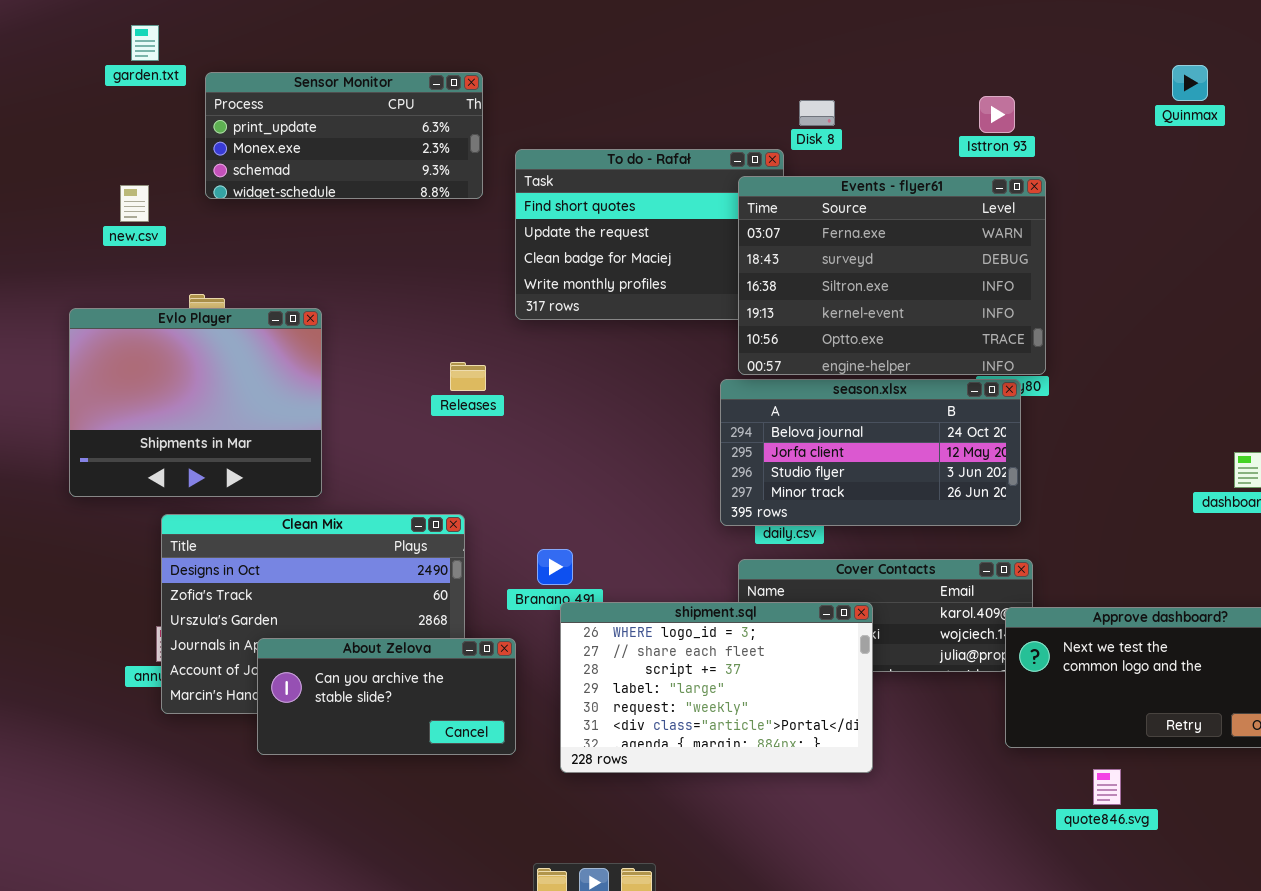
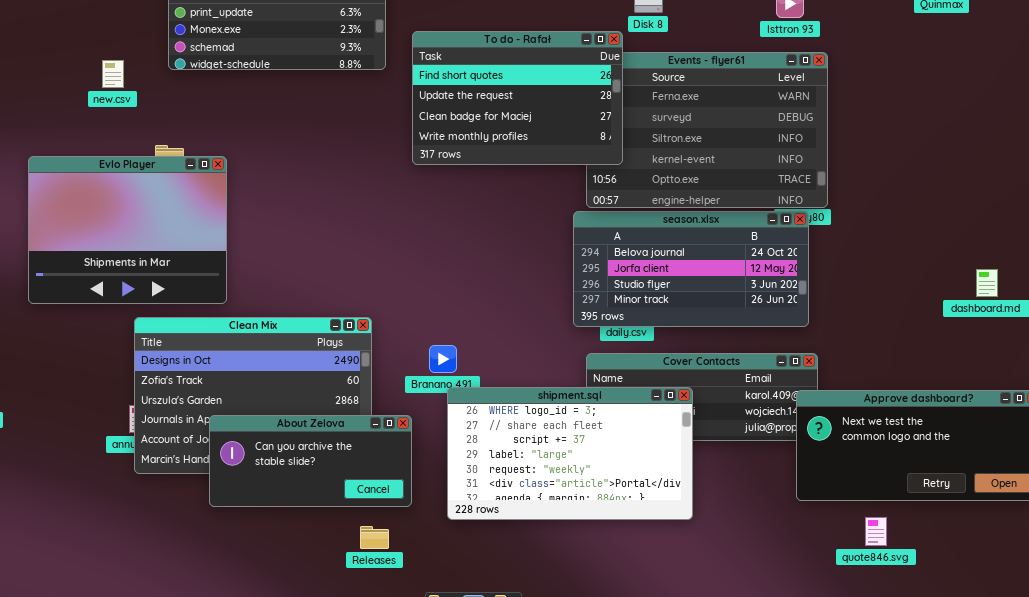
To do - Rafał: [515,149,784,320] -> [412,31,623,165], raised
Evlo Player: [69,308,322,497] -> [28,156,227,304], moved
Releases: [450,362,486,391] -> [360,526,389,549], moved

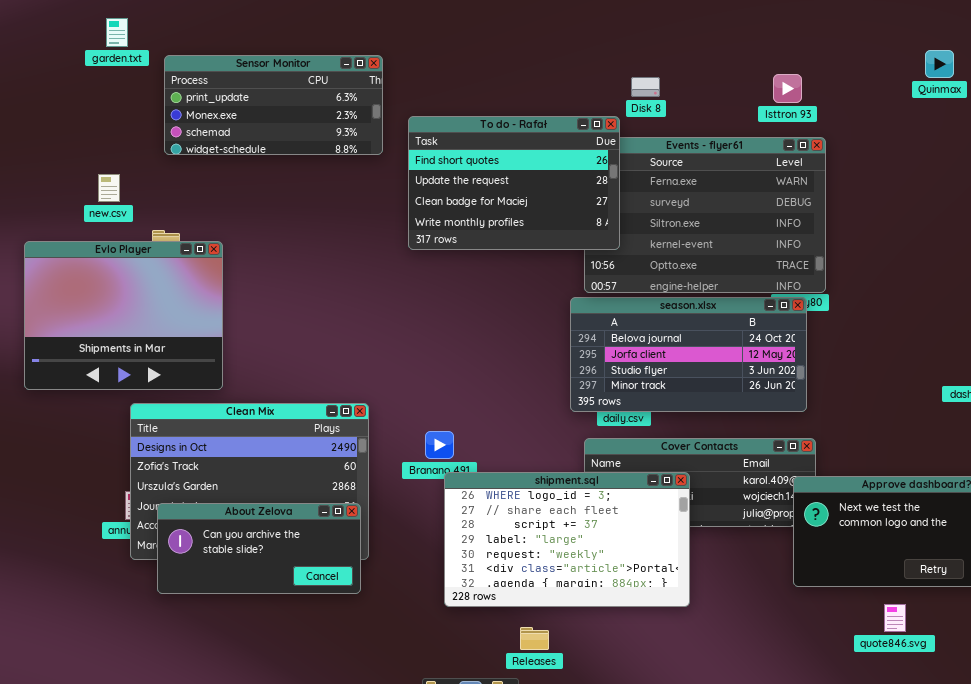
new.csv: [102,60,124,88] -> [98,174,120,202], moved
About Zelova: [209,415,412,507] -> [157,503,361,594], moved
quote846.svg: [865,517,887,546] -> [884,604,906,632], moved
Releases: [360,526,389,549] -> [520,627,549,650], moved

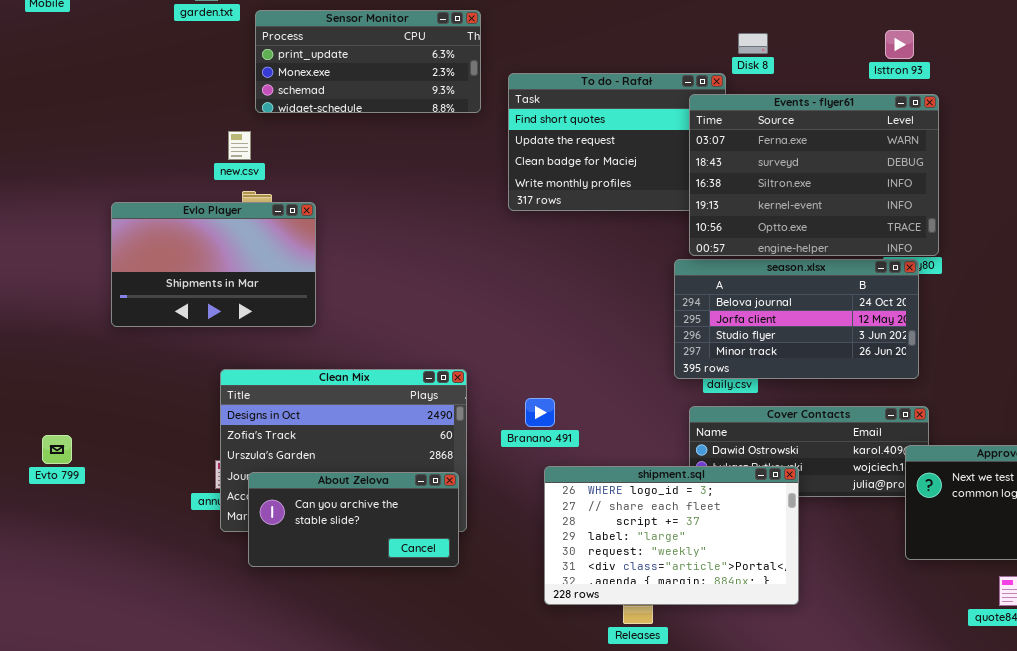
Events - flyer61: [584,137,826,293] -> [689,94,939,256], raised
new.csv: [98,174,120,202] -> [228,131,251,160], moved
Evlo Player: [24,241,223,390] -> [111,202,316,327], resized
shipment.sql: [444,472,690,607] -> [544,466,799,605], moved

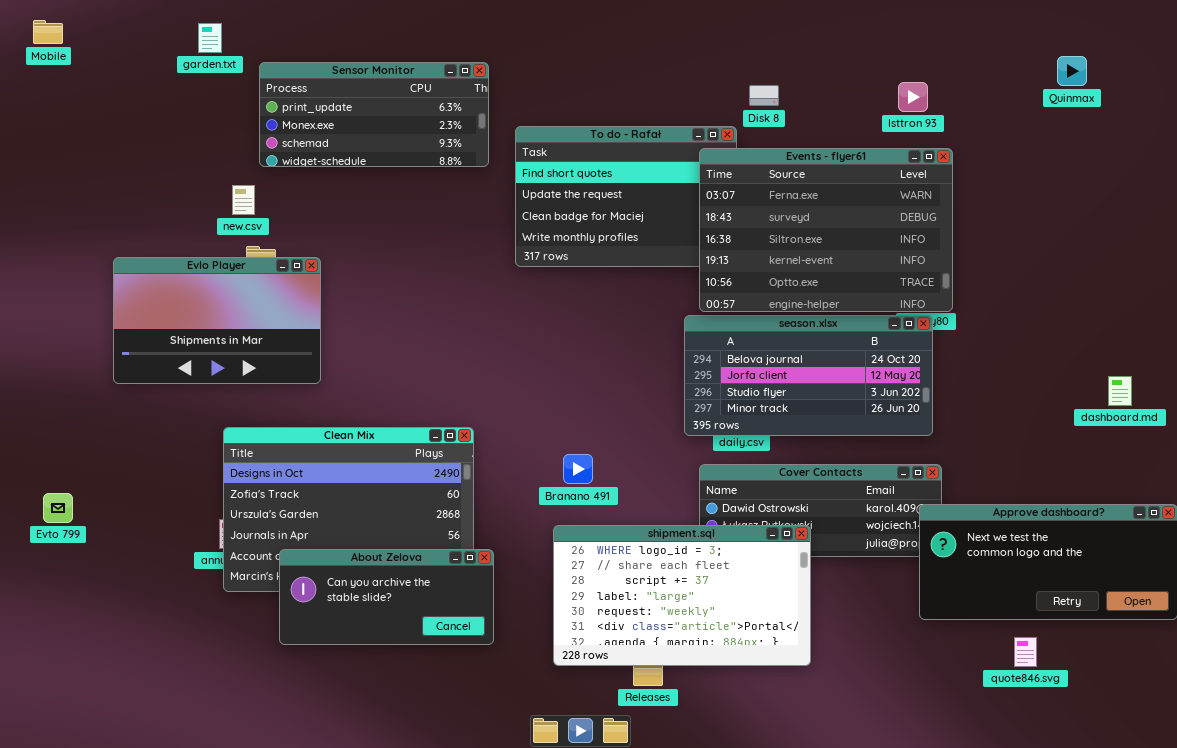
Branano 491: [525,398,555,427] -> [563,454,593,484], moved
About Zelova: [248,472,459,567] -> [279,549,494,645], moved

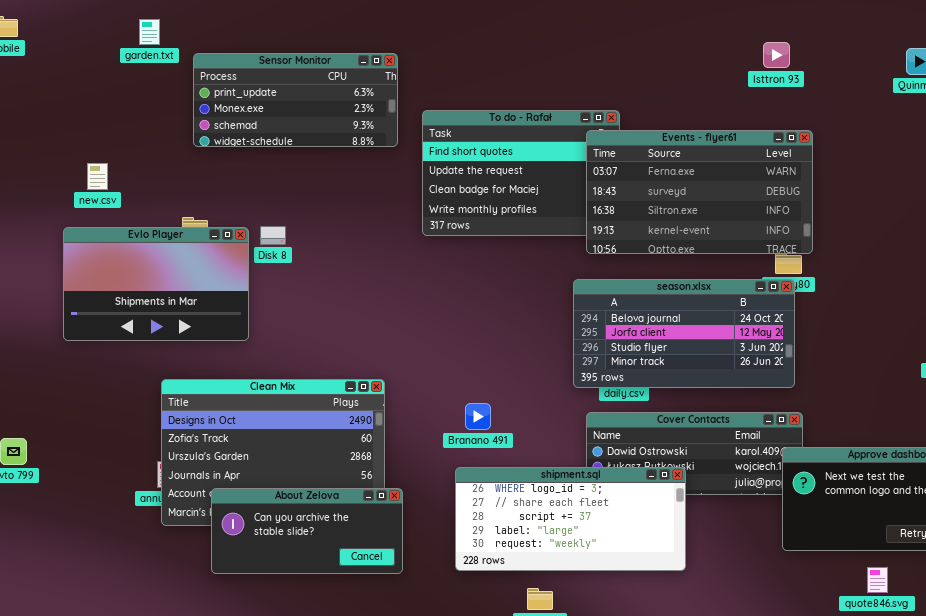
Isttron 93: [898,82,928,112] -> [763,42,790,68], moved
Disk 8: [749,85,779,106] -> [260,226,286,245], moved
Events - flyer61: [699,148,953,312] -> [586,130,813,254], resized
new.csv: [232,185,255,215] -> [87,163,108,190], moved
shipment.sql: [553,525,811,666] -> [455,467,686,571], resized

